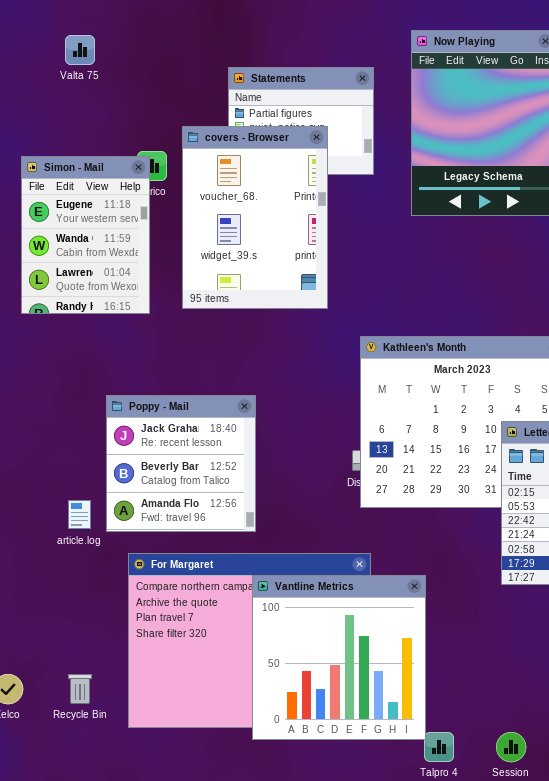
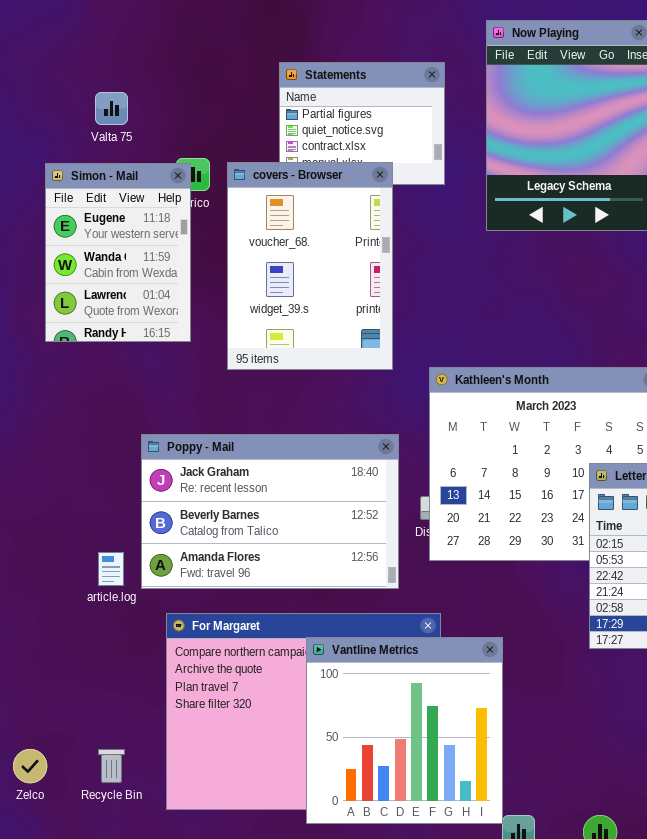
Valta 75: [65,35,95,65] -> [95,92,128,125], moved
covers - Browser: [182,126,328,309] -> [227,162,393,370], moved
Poppy - Mail: [106,395,256,532] -> [141,434,399,589], resized

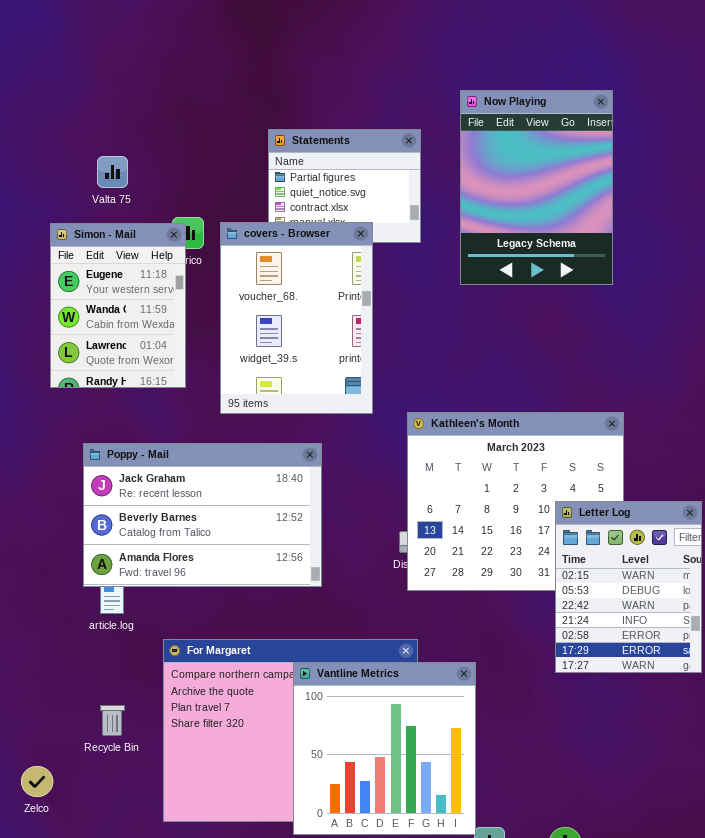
Poppy - Mail: [141,434,399,589] -> [83,443,322,587], moved
Recycle Bin: [98,749,125,783] -> [100,705,125,736], moved

